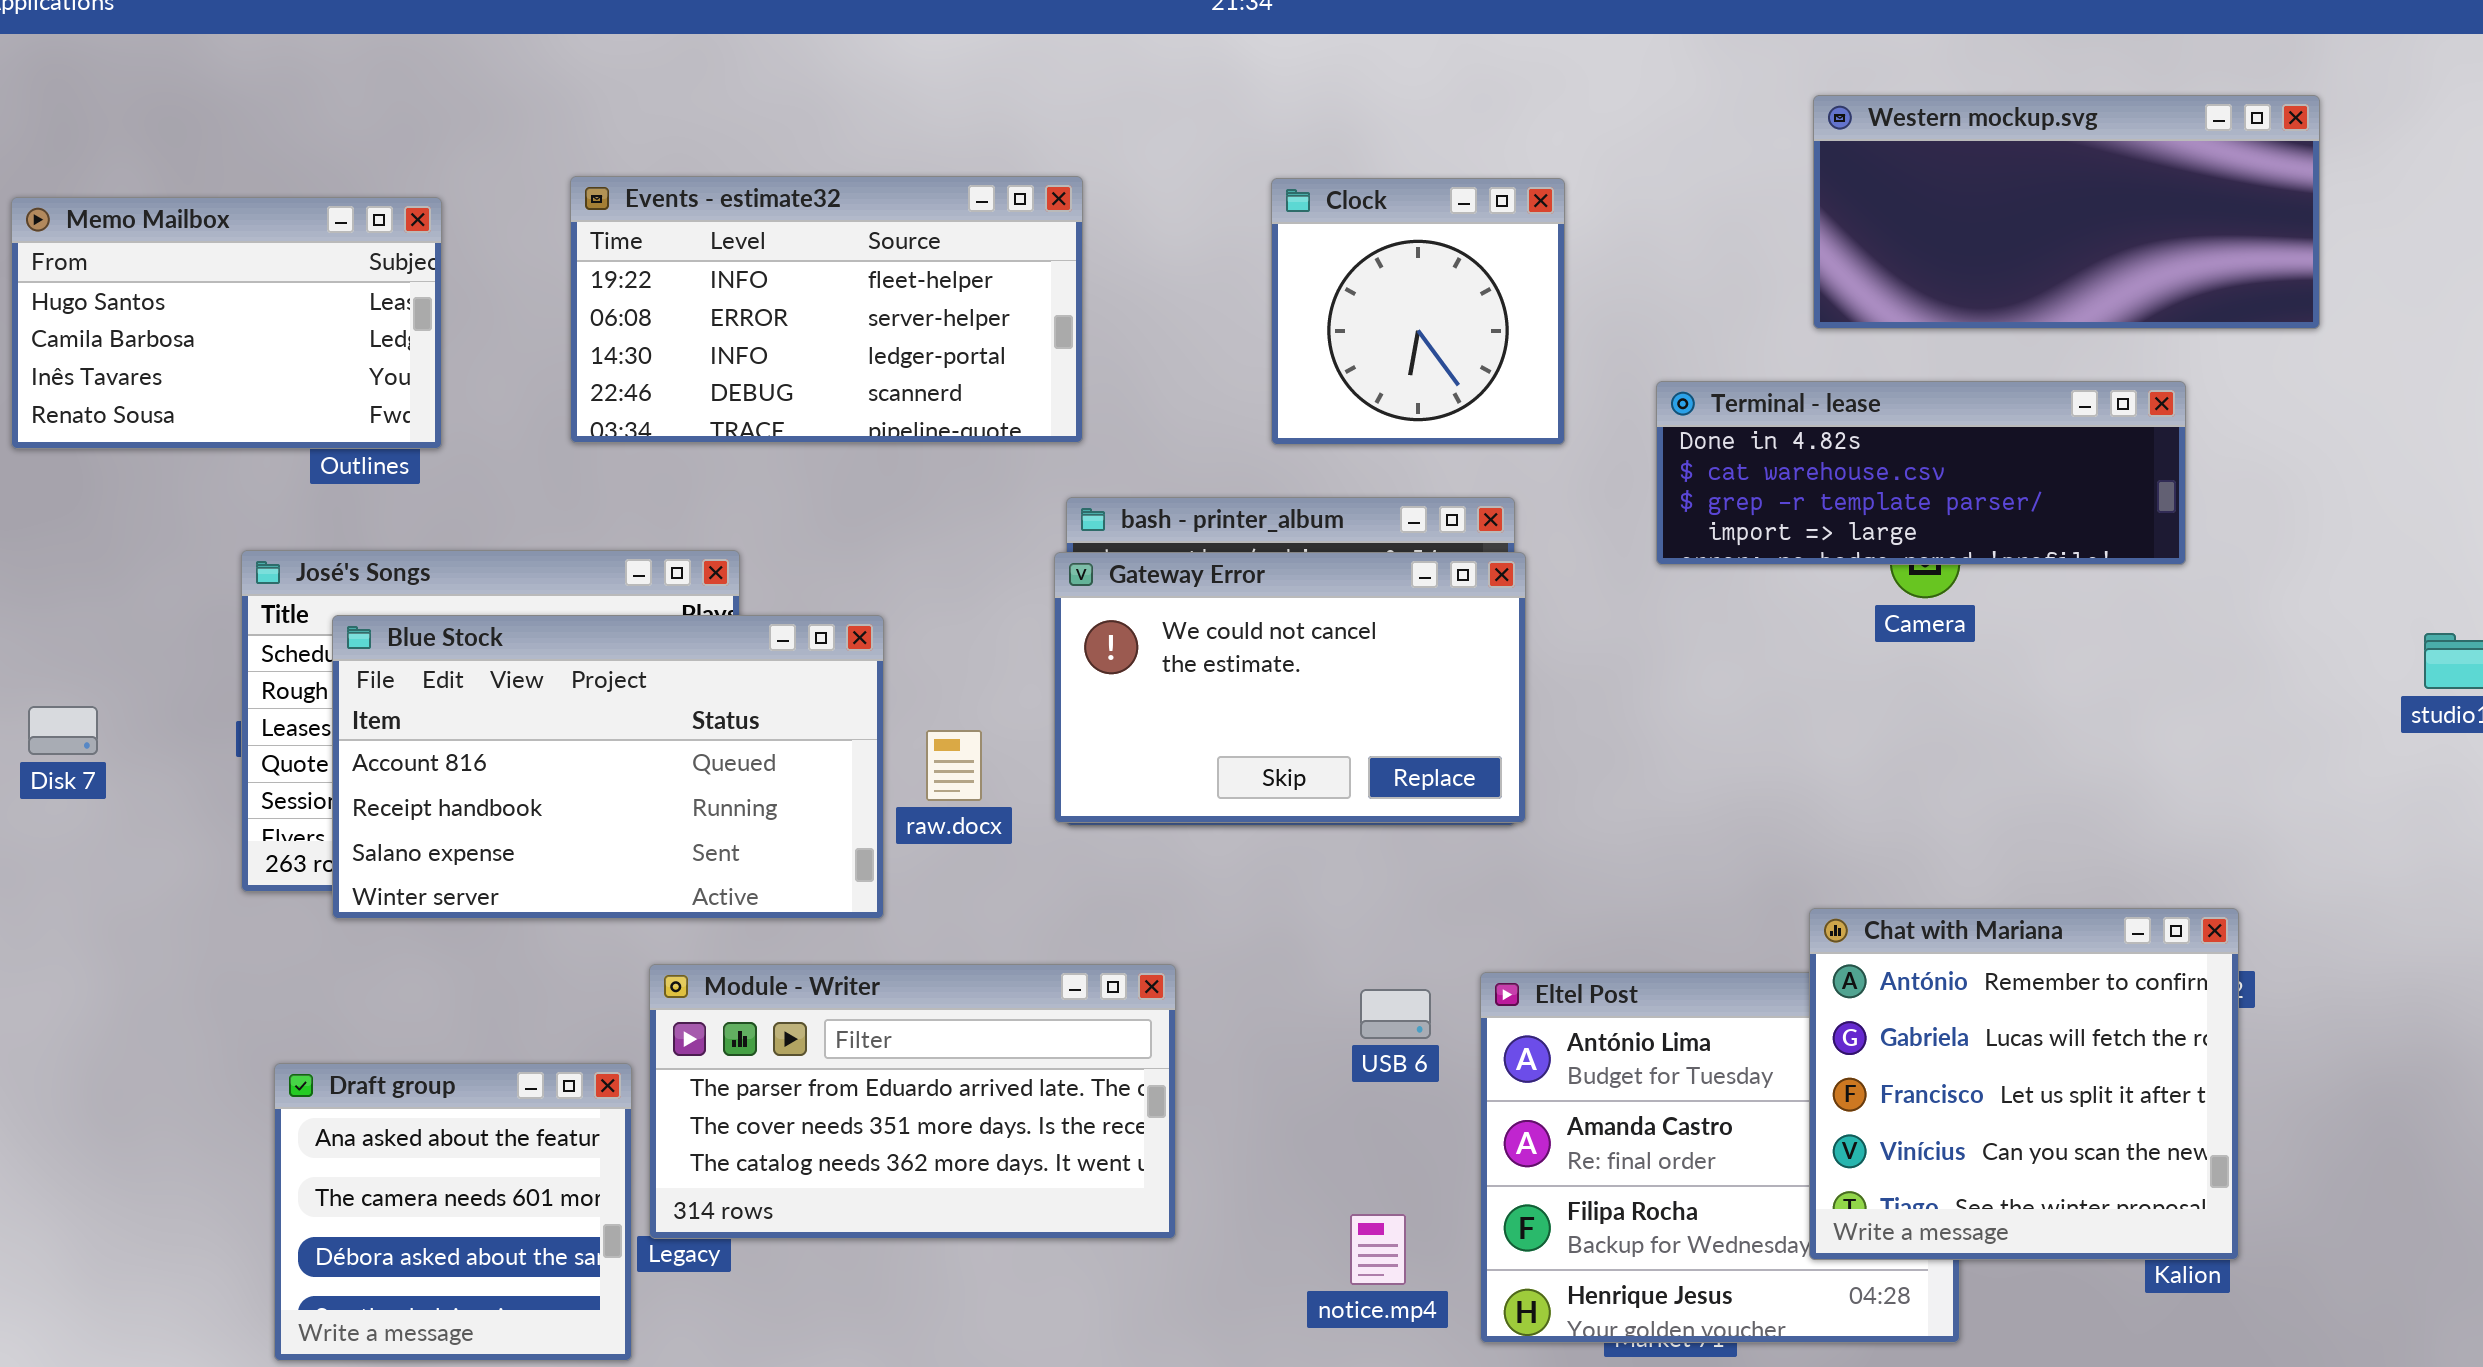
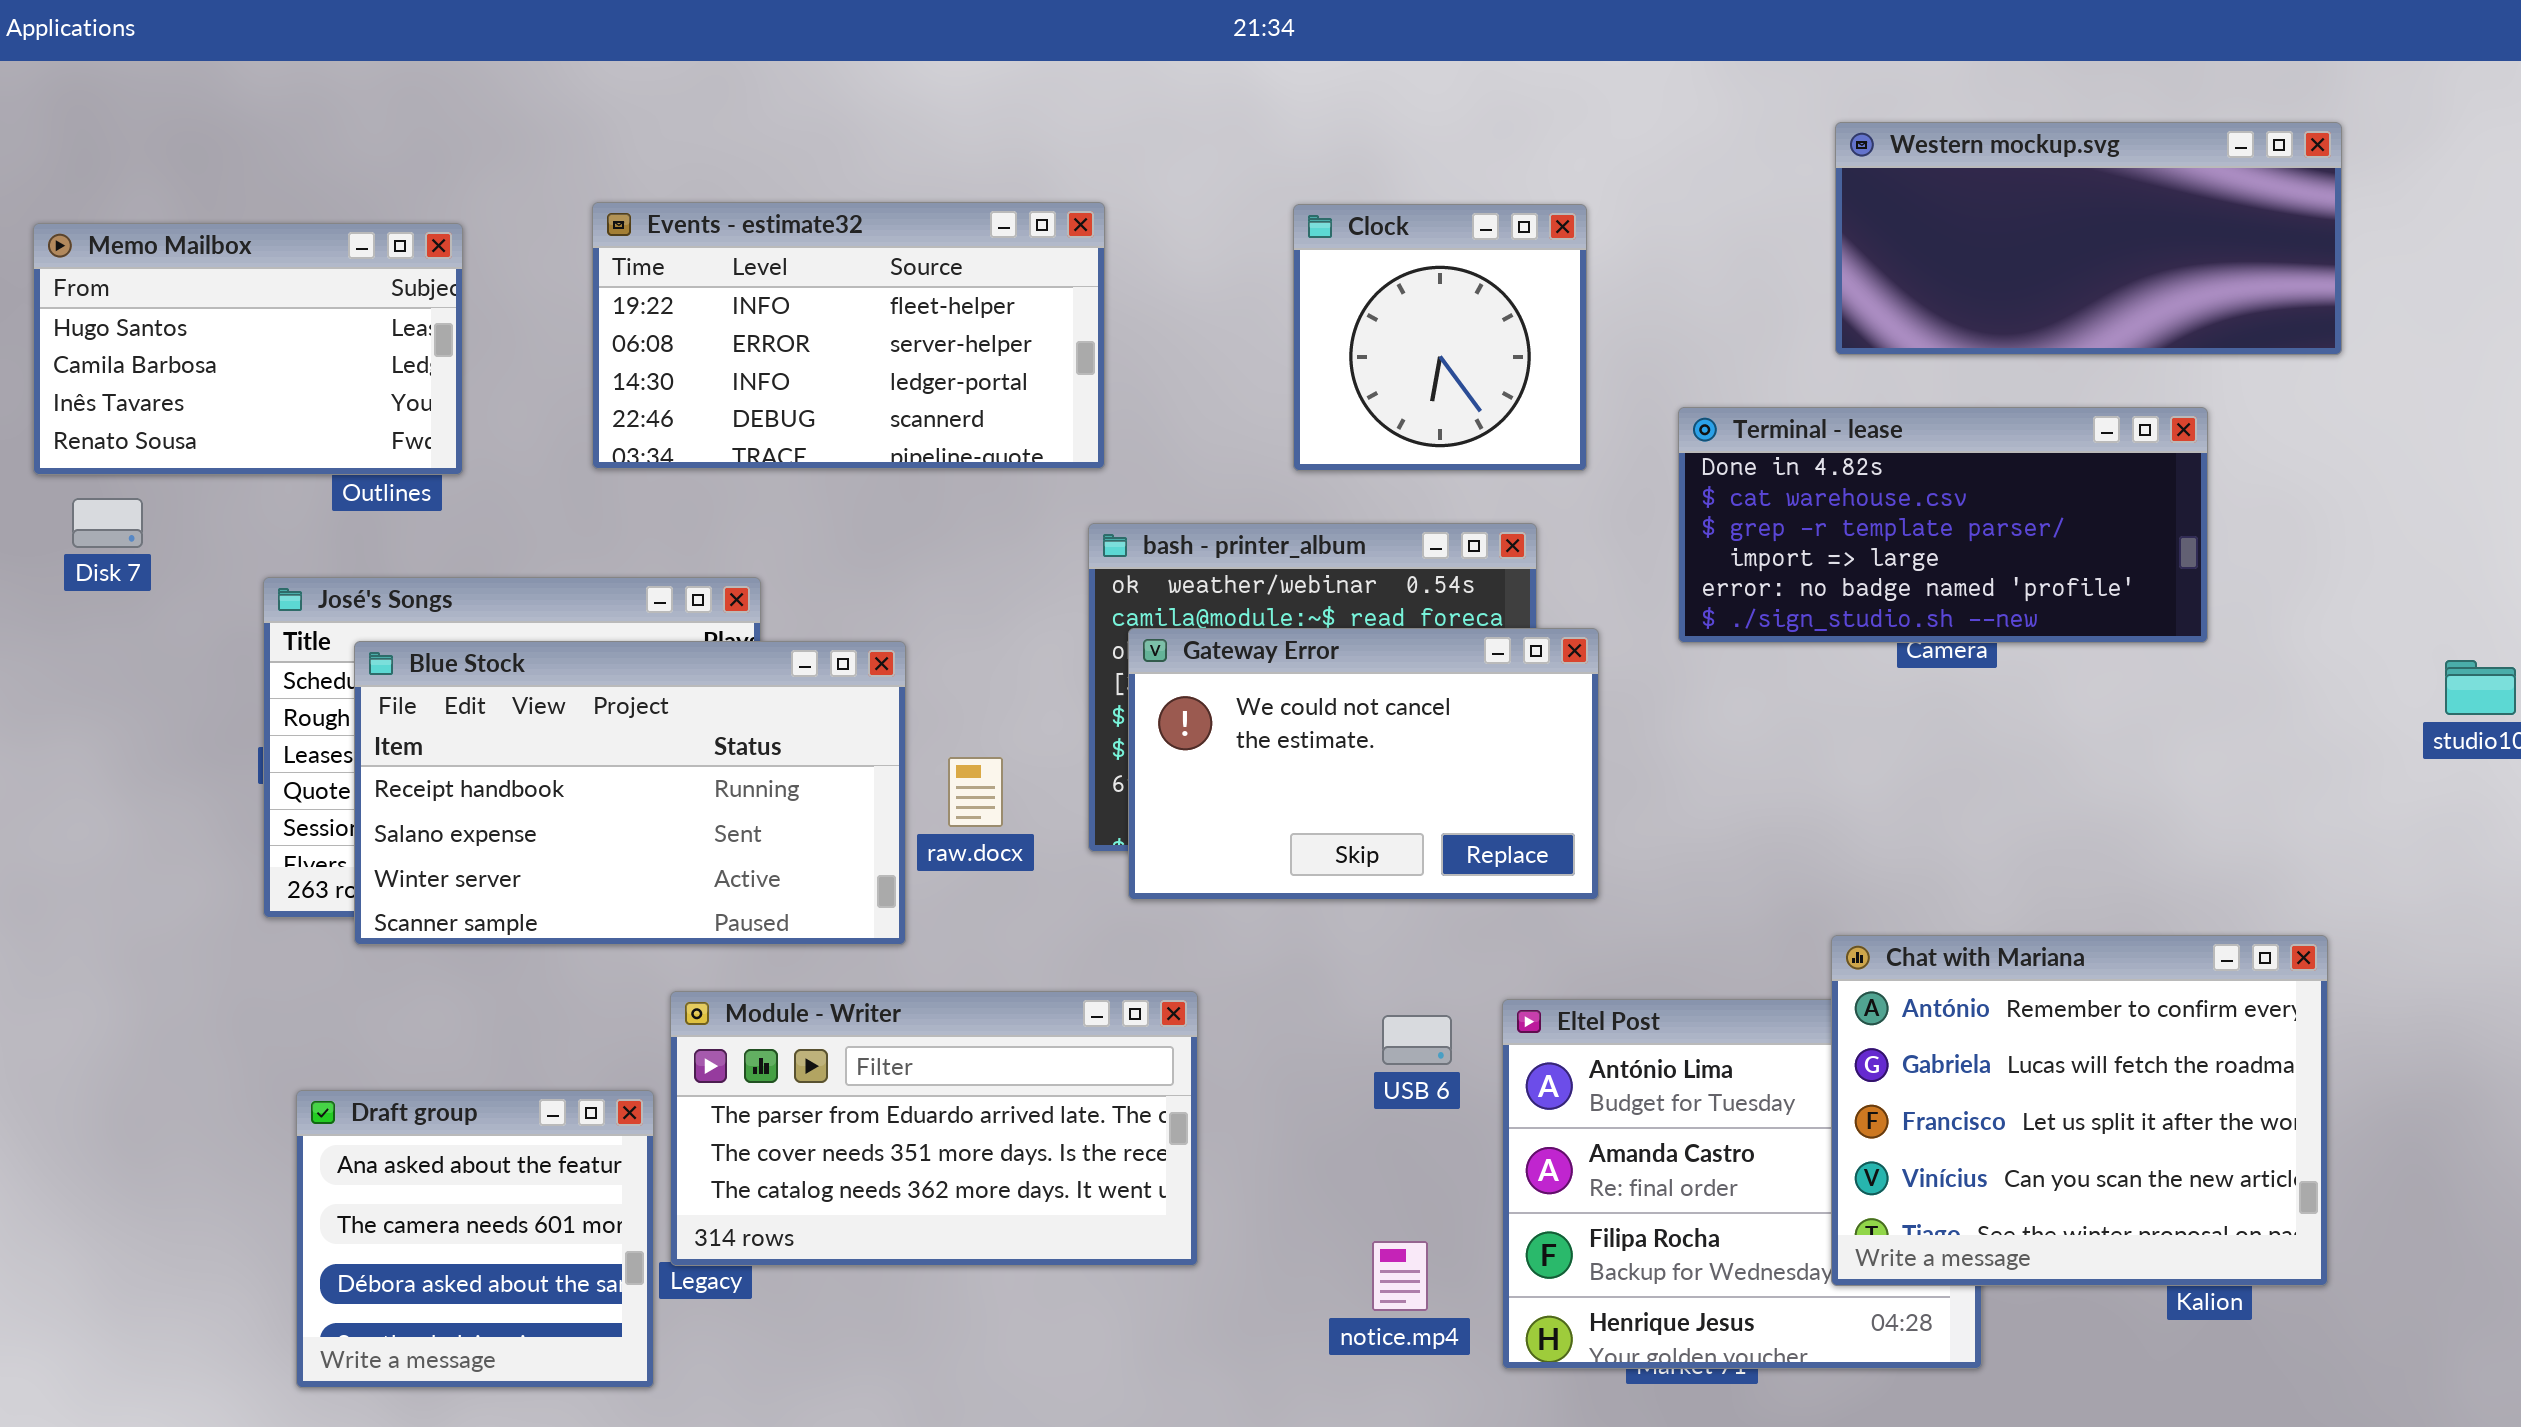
Terminal - lease: [1656,381,2186,565] -> [1678,407,2208,643], resized
Gateway Error: [1054,552,1526,823] -> [1128,628,1599,900], moved
Blue Stock: [332,615,884,919] -> [354,641,906,945], scrolled down 1 row
Disk 7: [28,706,98,755] -> [72,498,143,548], moved
Chat with Mariana: [1809,908,2239,1260] -> [1831,935,2328,1286], resized

